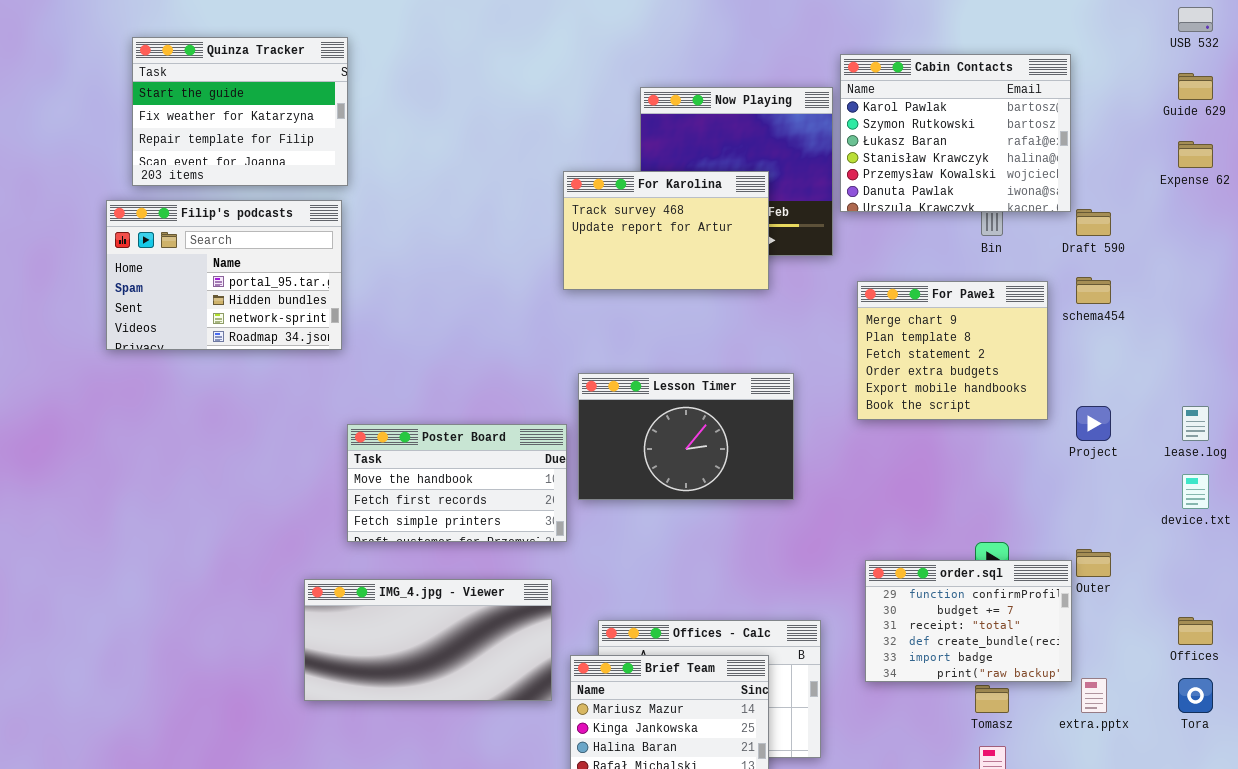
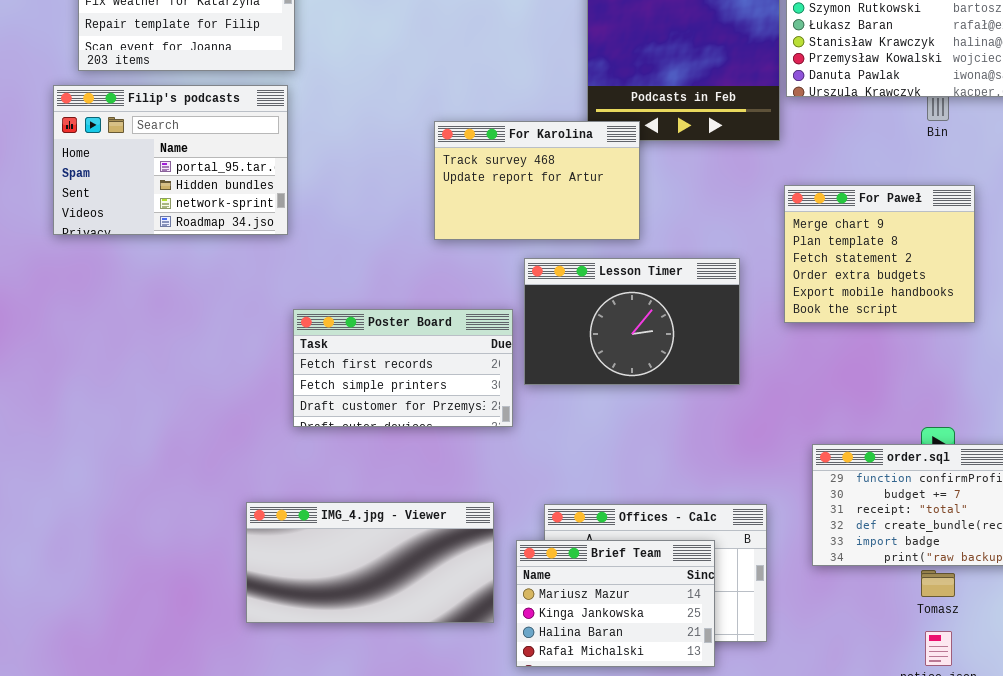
For Karolina: [563,171,769,290] -> [434,121,640,240], moved
For Paweł: [857,281,1048,420] -> [784,185,975,323], moved
Poster Board: [347,424,567,542] -> [293,309,513,427], scrolled down 1 row
IMG_4.jpg - Viewer: [304,579,552,701] -> [246,502,494,623], moved

